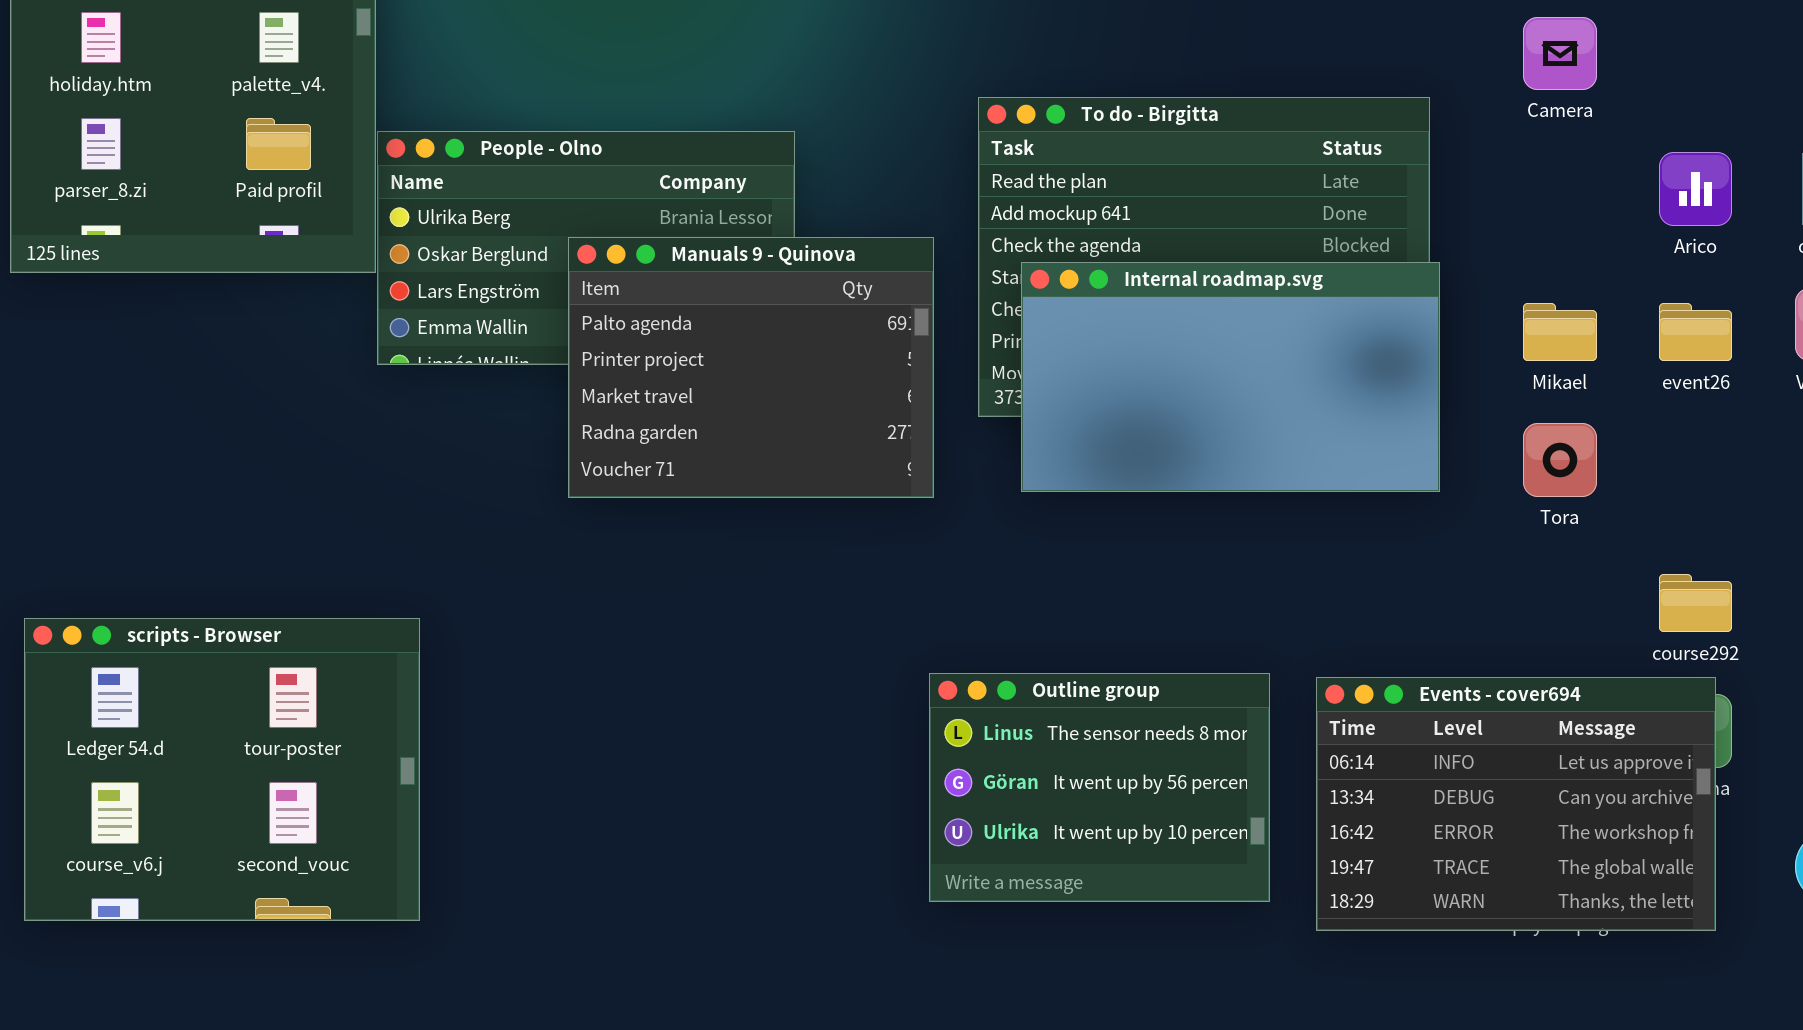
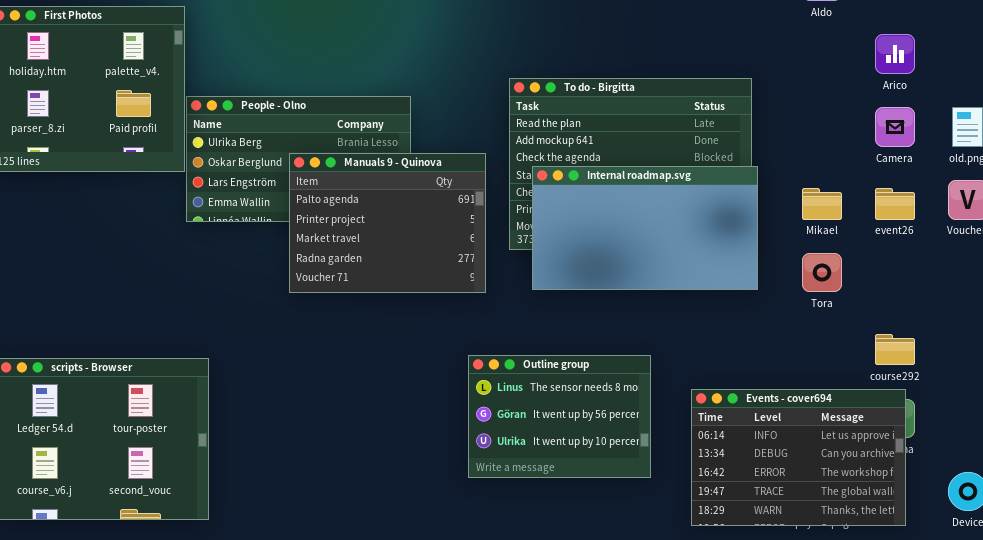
Camera: [1523,17,1597,90] -> [875,107,915,147], moved
Arico: [1659,152,1732,226] -> [875,34,915,74], moved
Outline group: [929,673,1270,902] -> [468,355,651,478], moved

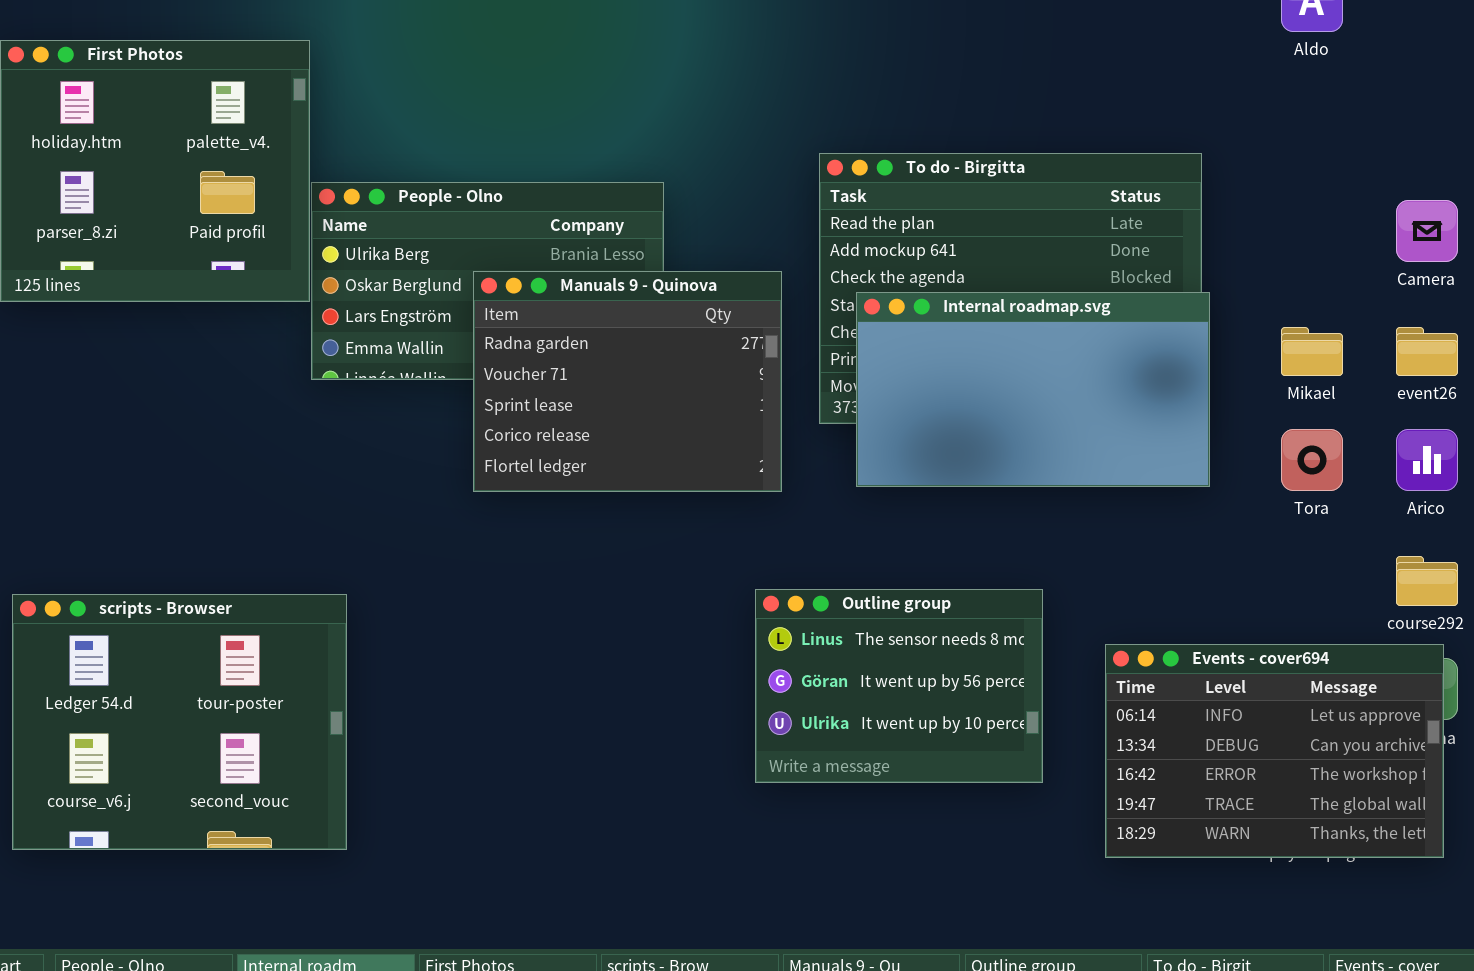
Arico: [875,34,915,74] -> [1396,429,1458,491], moved
Manuals 9 - Quinova: [289,153,486,293] -> [473,271,782,492], scrolled down 3 rows

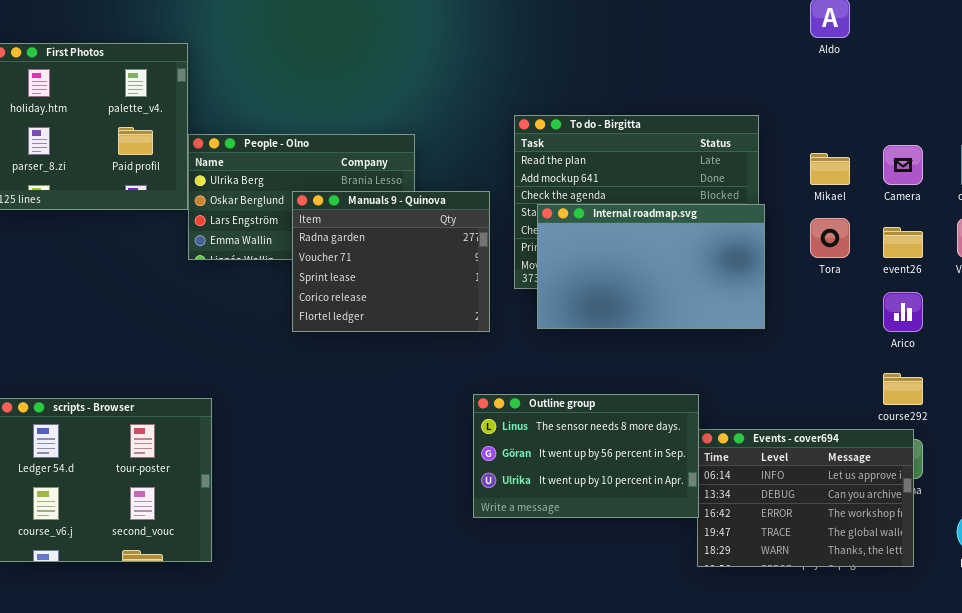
Mikael: [1281,327,1343,376] -> [810,153,850,185], moved
Tora: [1281,429,1343,491] -> [810,218,850,258], moved
Outline group: [755,589,1043,783] -> [473,394,699,518], resized

